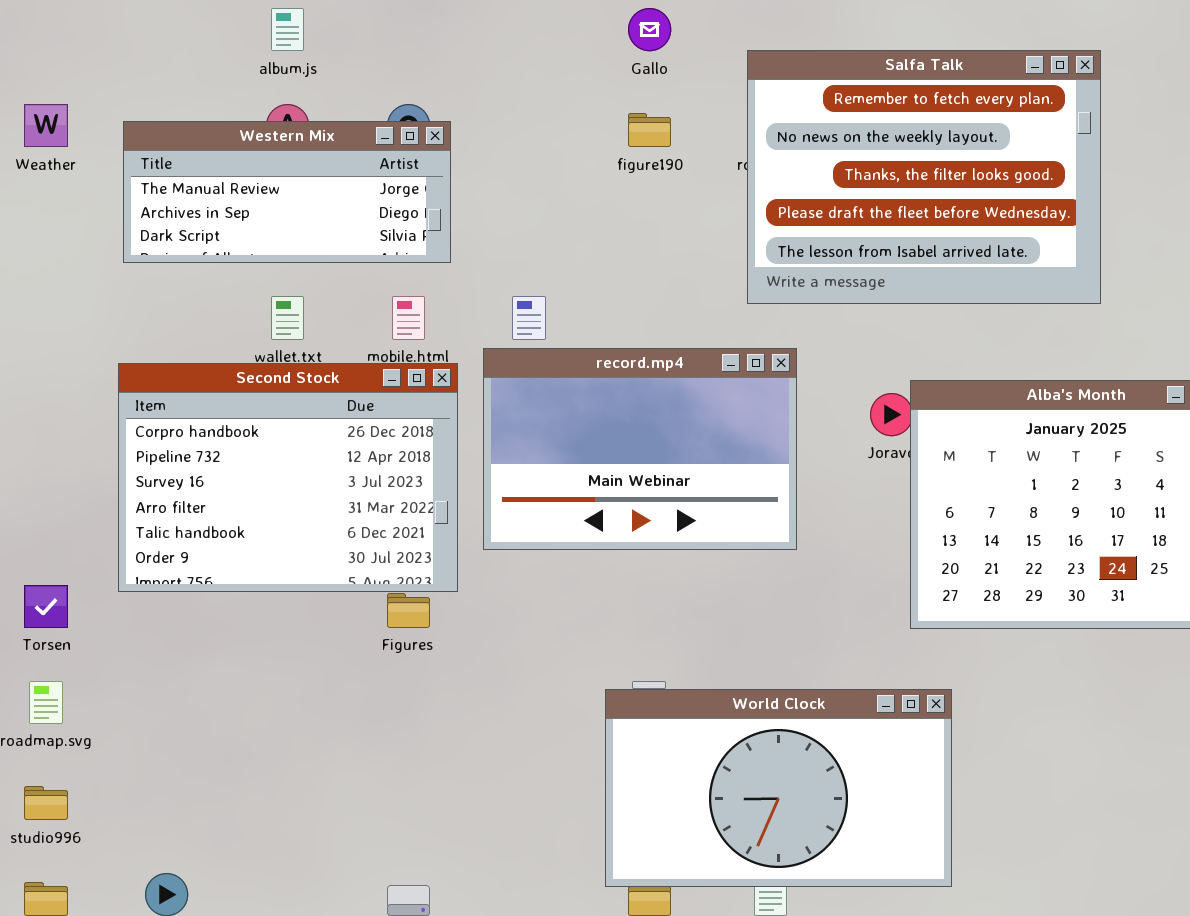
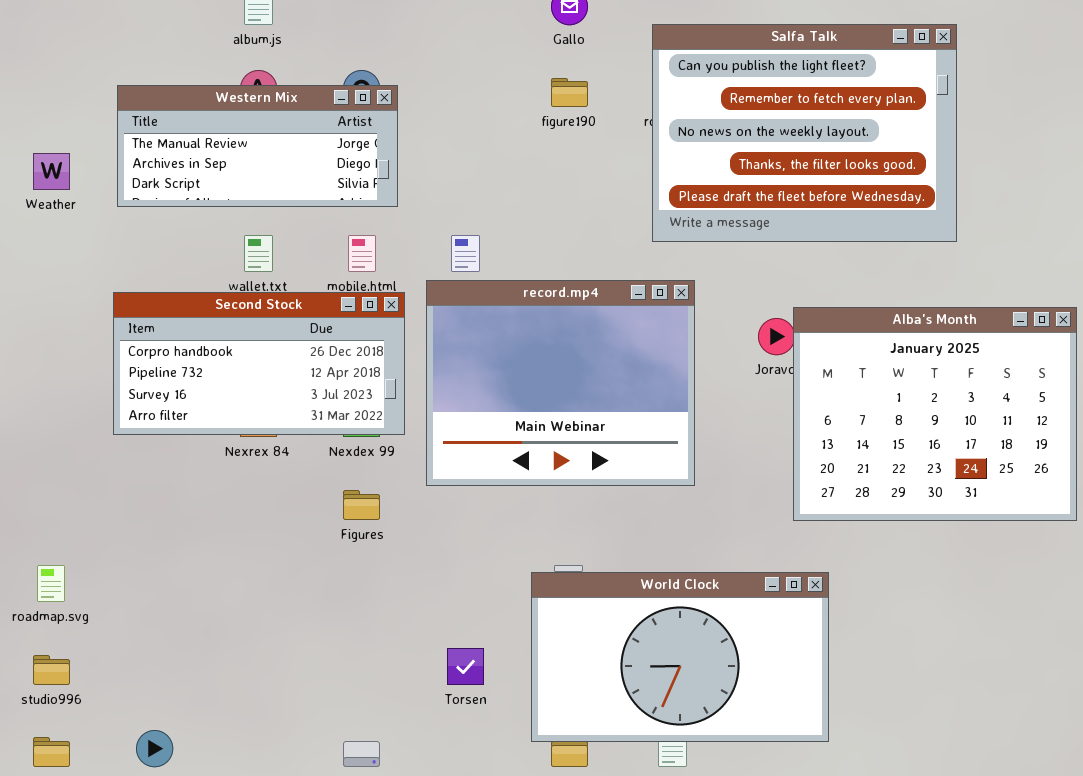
Salfa Talk: [747,50,1101,304] -> [652,24,957,242], scrolled up 1 row
Weather: [24,104,68,147] -> [33,153,70,190], moved
record.mp4: [483,348,797,550] -> [426,280,695,486], resized
Second Stock: [118,363,458,592] -> [113,292,405,435], resized
Torsen: [24,585,68,628] -> [447,648,484,685], moved

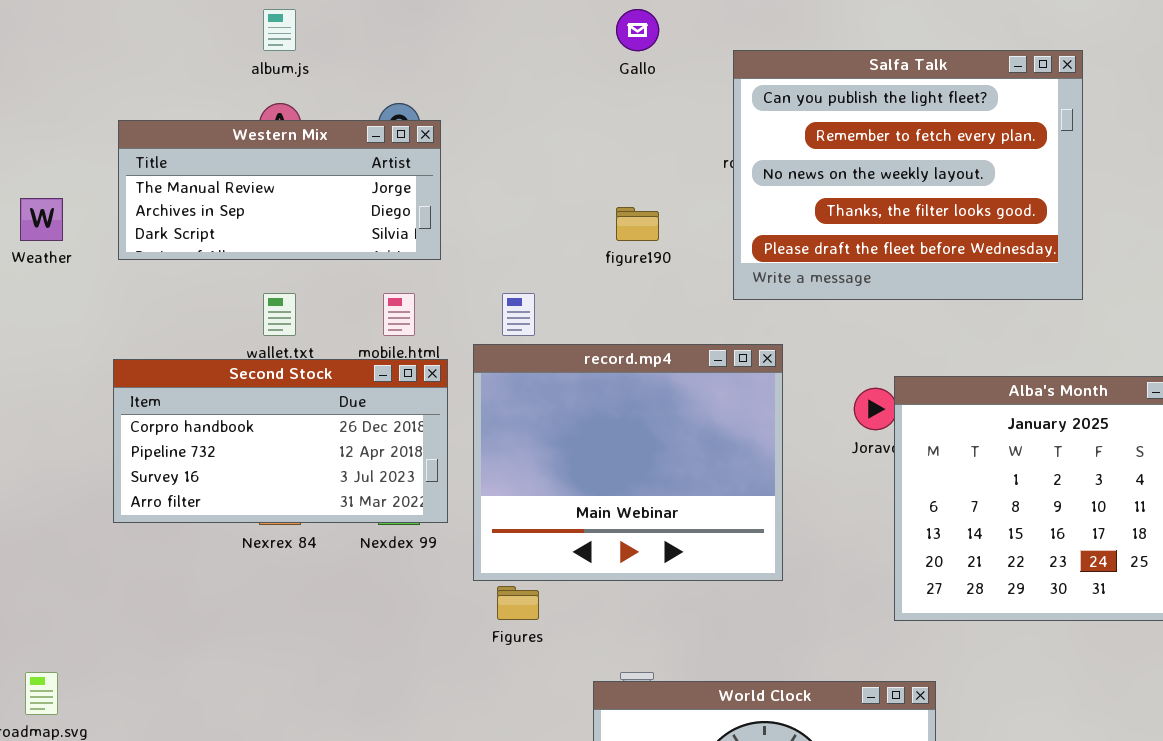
figure190: [551,78,588,107] -> [616,207,659,241], moved
Figures: [343,490,380,520] -> [497,586,539,620], moved

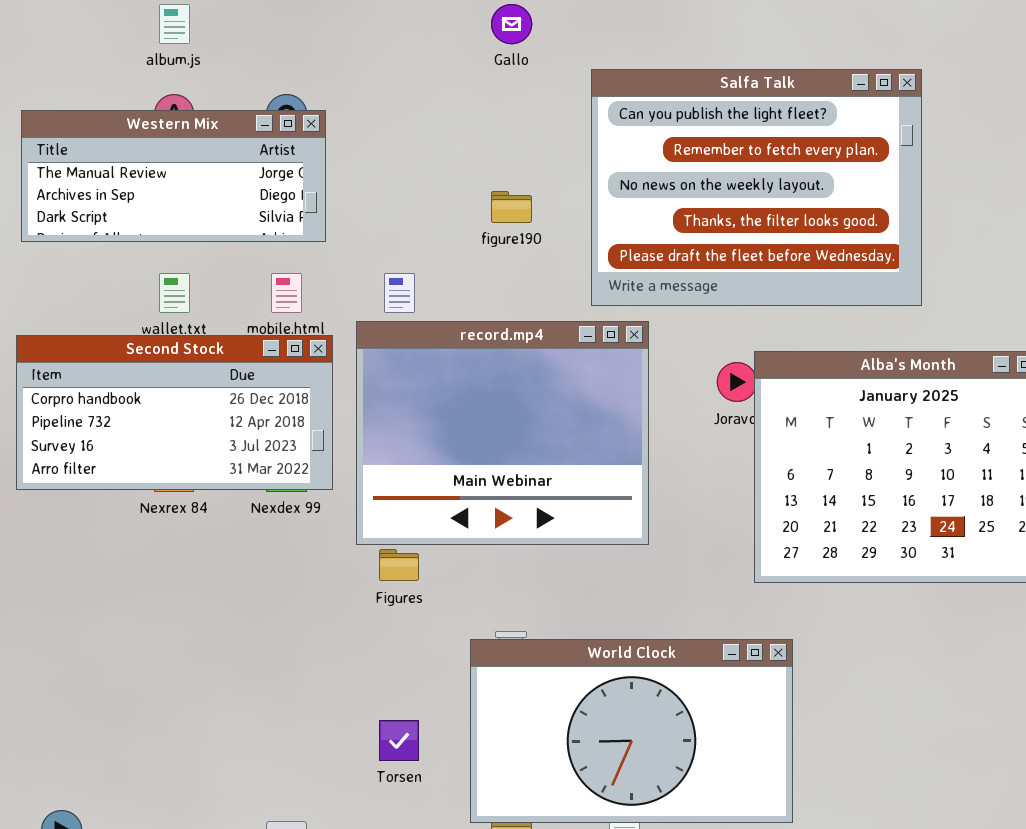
Salfa Talk: [733,50,1083,300] -> [591,69,922,306], moved

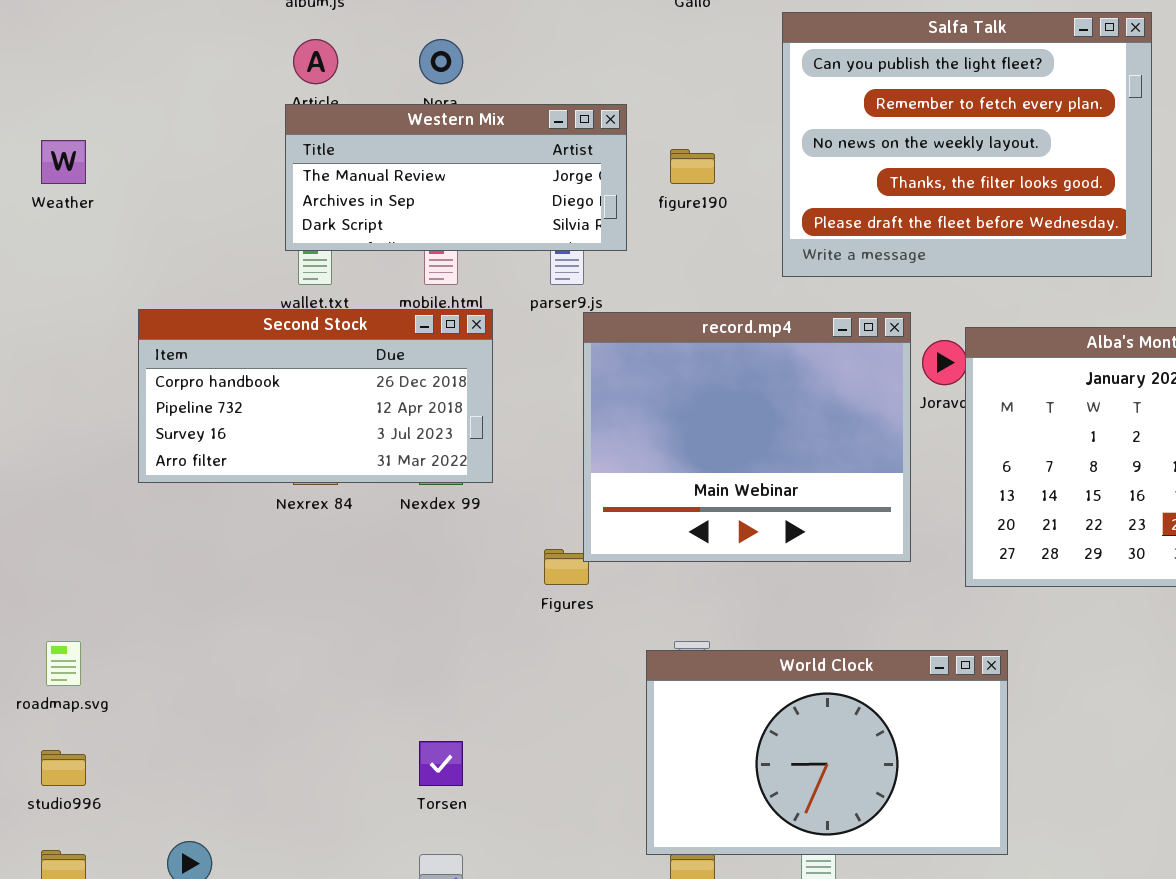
Western Mix: [21,110,326,242] -> [285,104,627,251], moved
record.mp4: [356,321,649,545] -> [583,312,911,562], moved
Torsen: [379,720,419,761] -> [419,741,463,786], moved

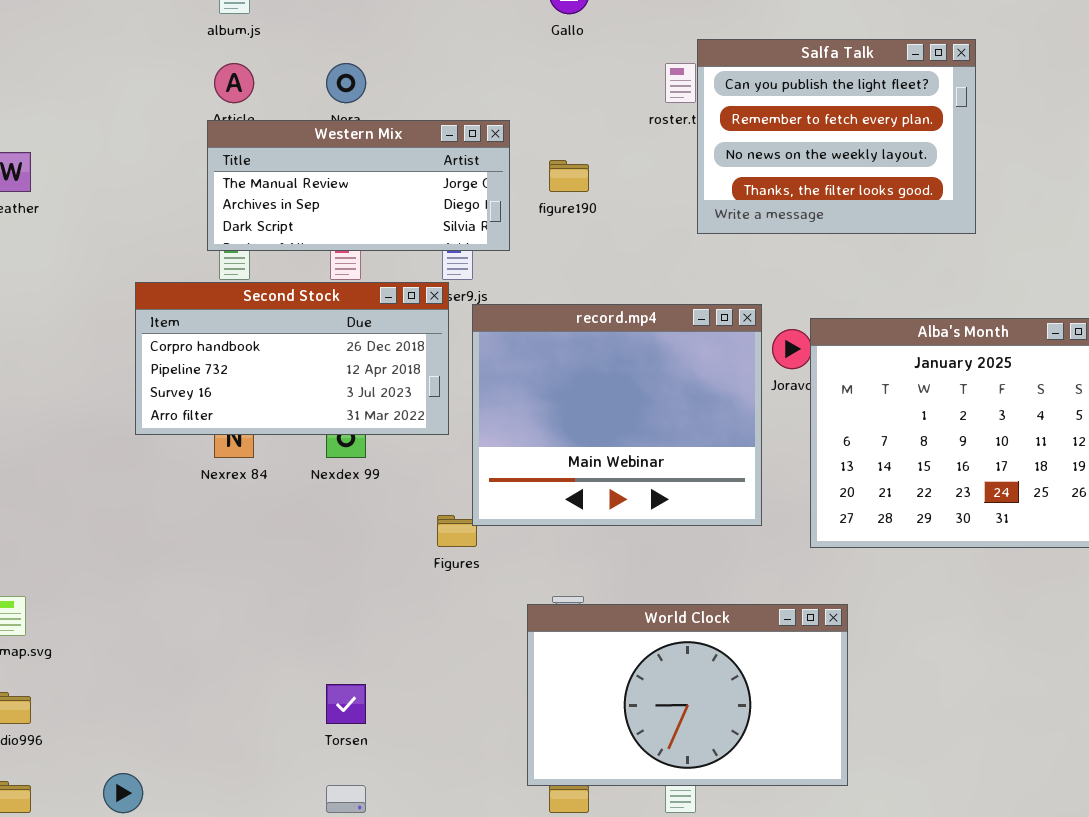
Salfa Talk: [782,12,1152,277] -> [697,39,976,234], resized
Second Stock: [138,309,493,483] -> [135,282,449,435], moved

